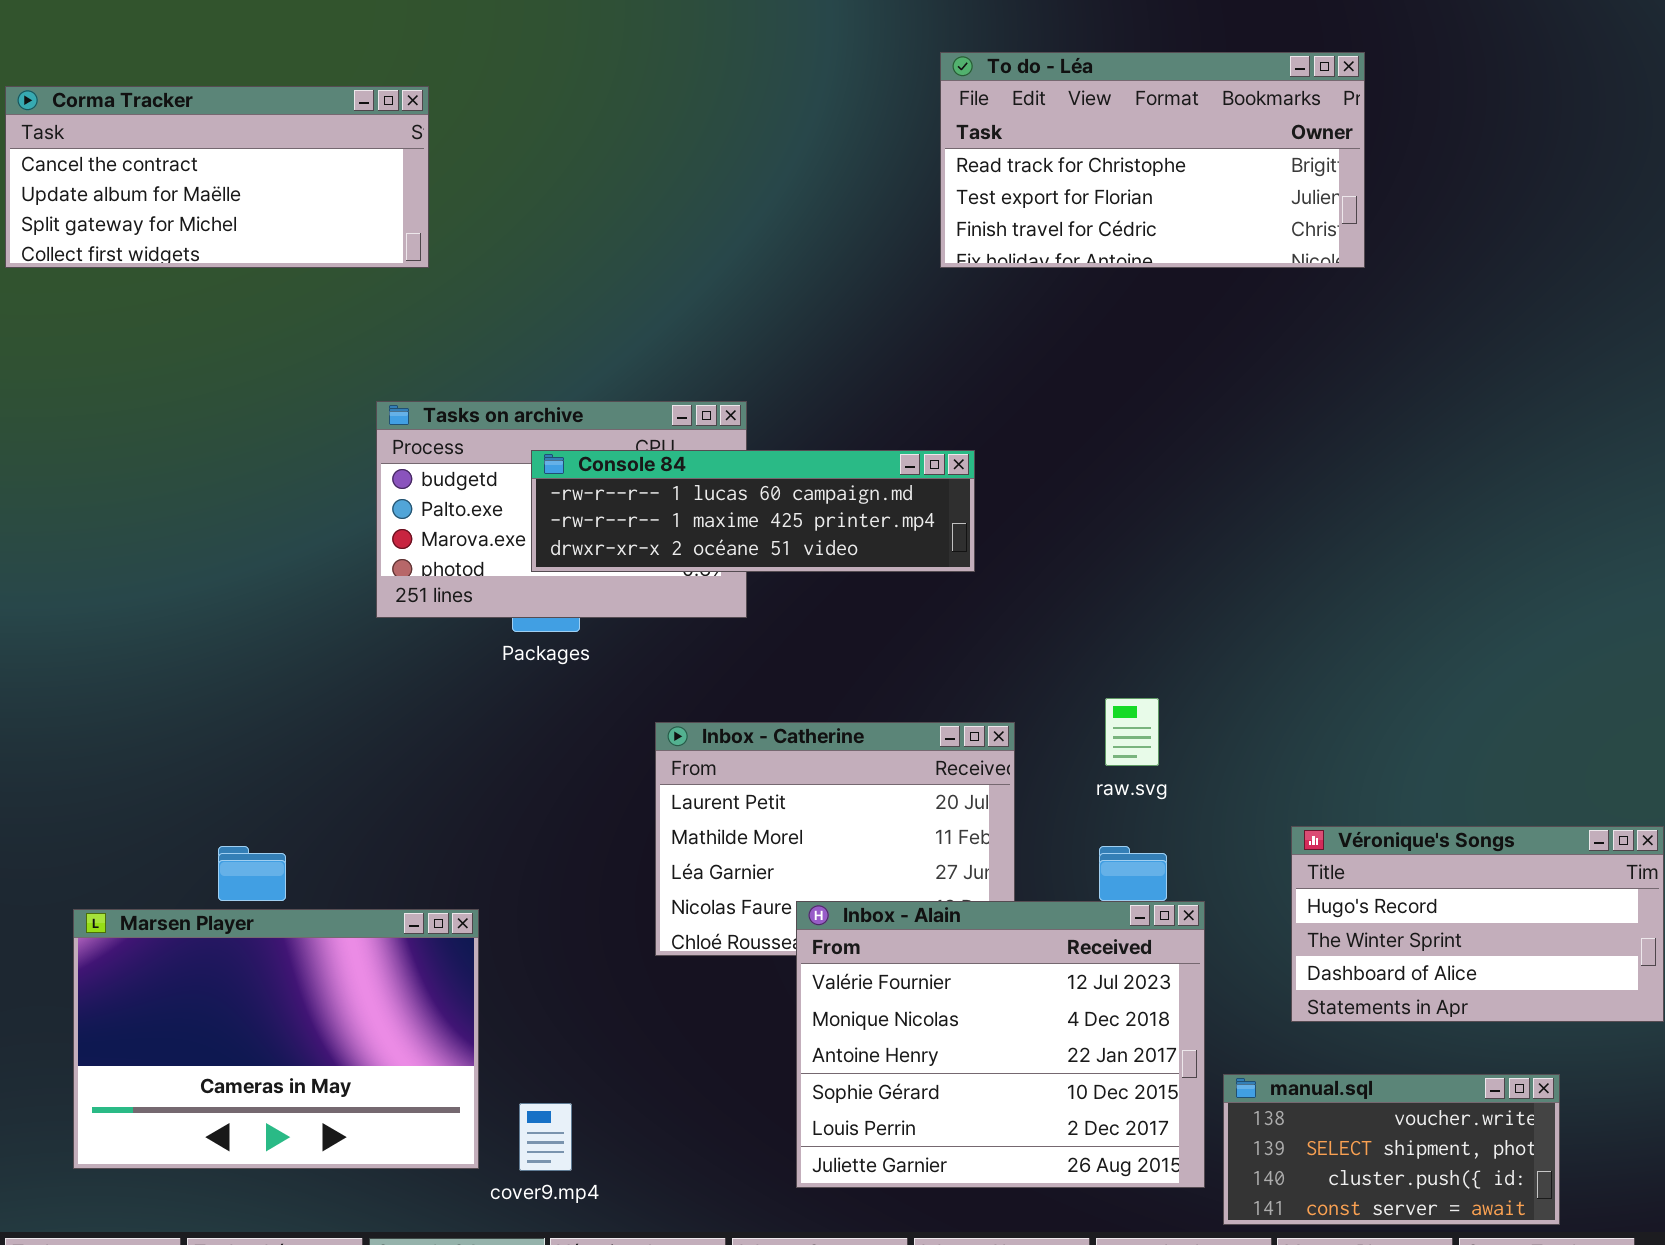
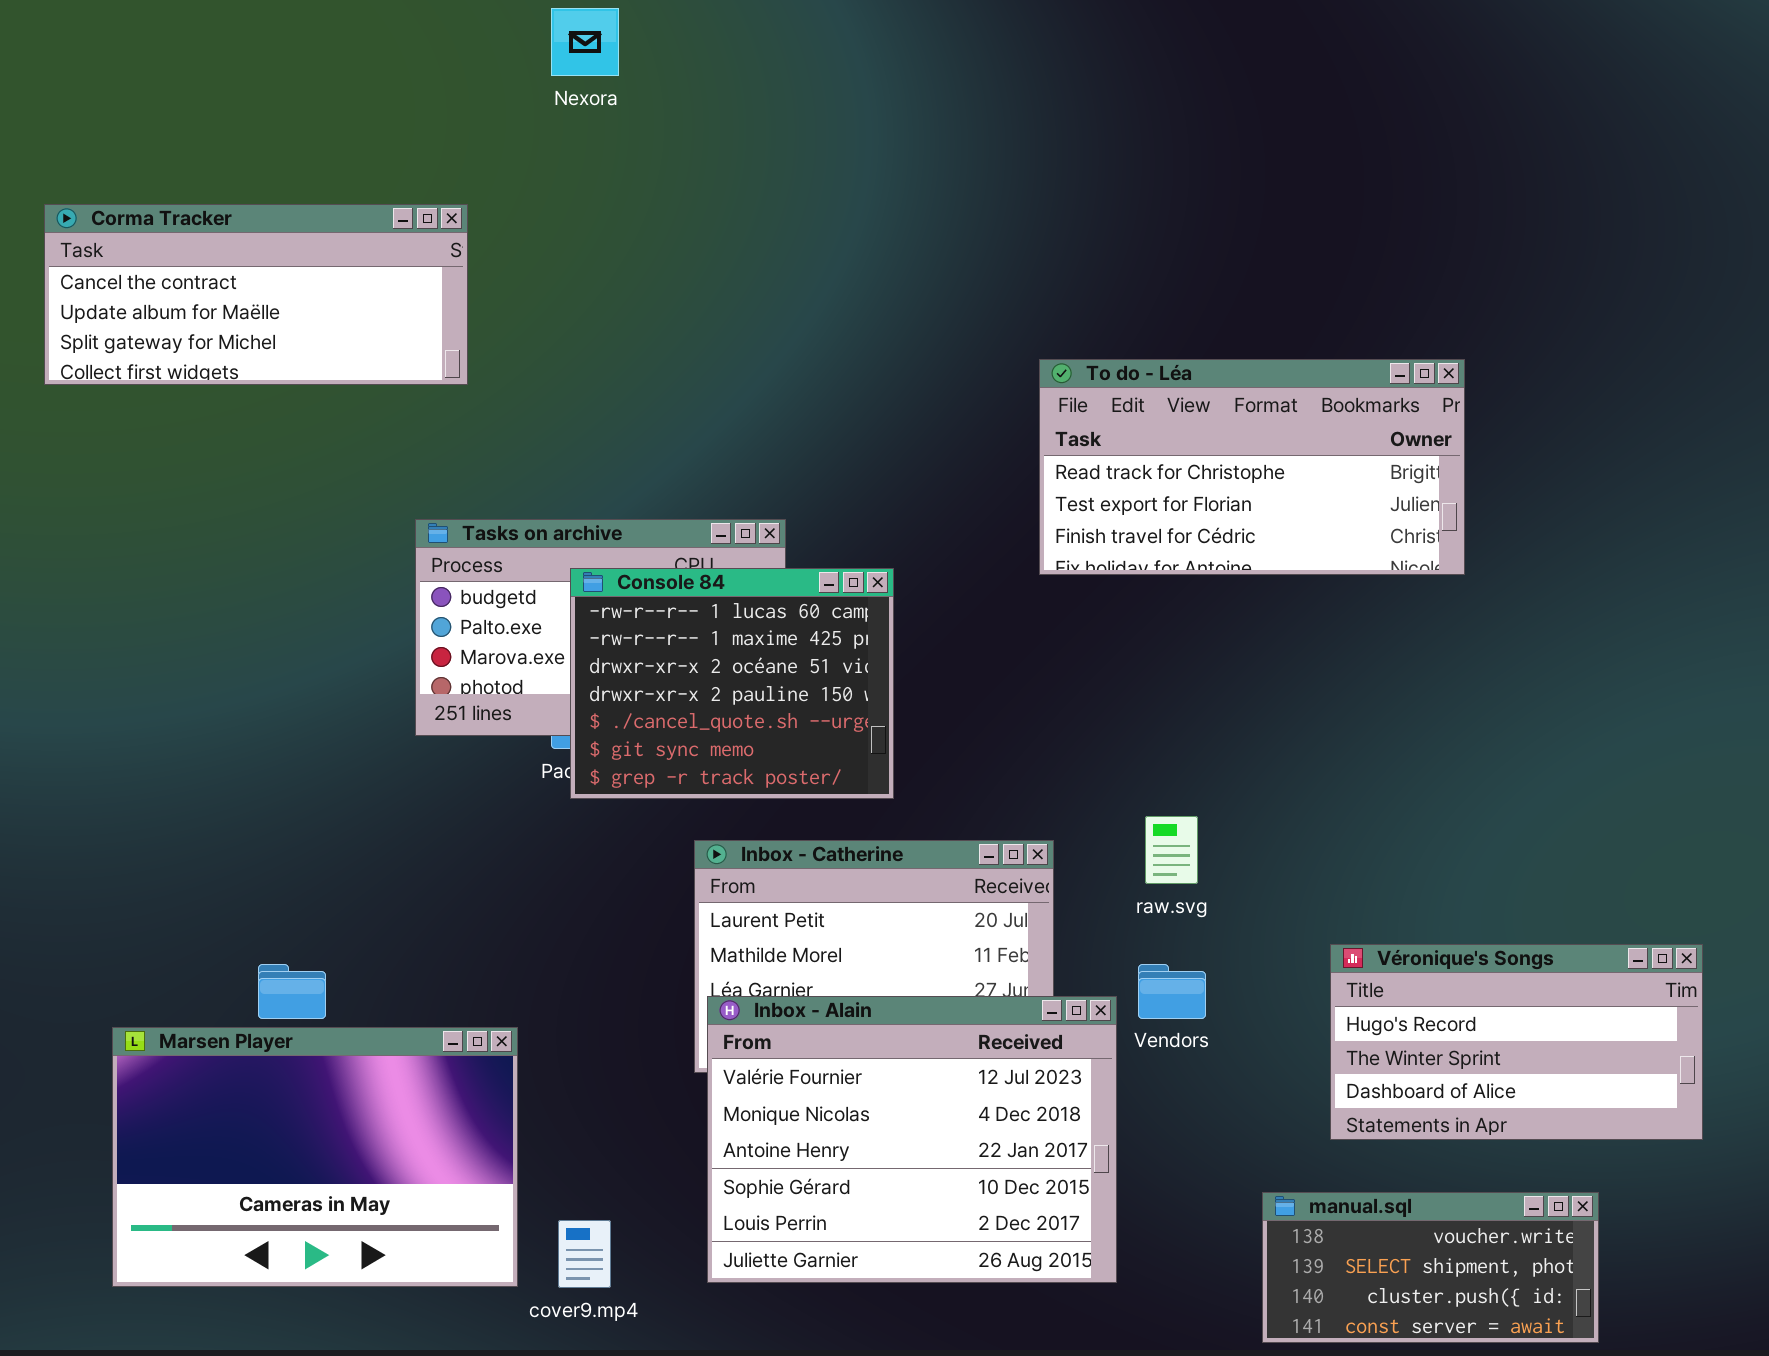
To do - Léa: [940,52,1365,268] -> [1039,359,1465,575], moved
Console 84: [531,450,975,572] -> [570,568,894,799], resized
Inbox - Alain: [796,901,1205,1188] -> [707,996,1117,1283], moved

